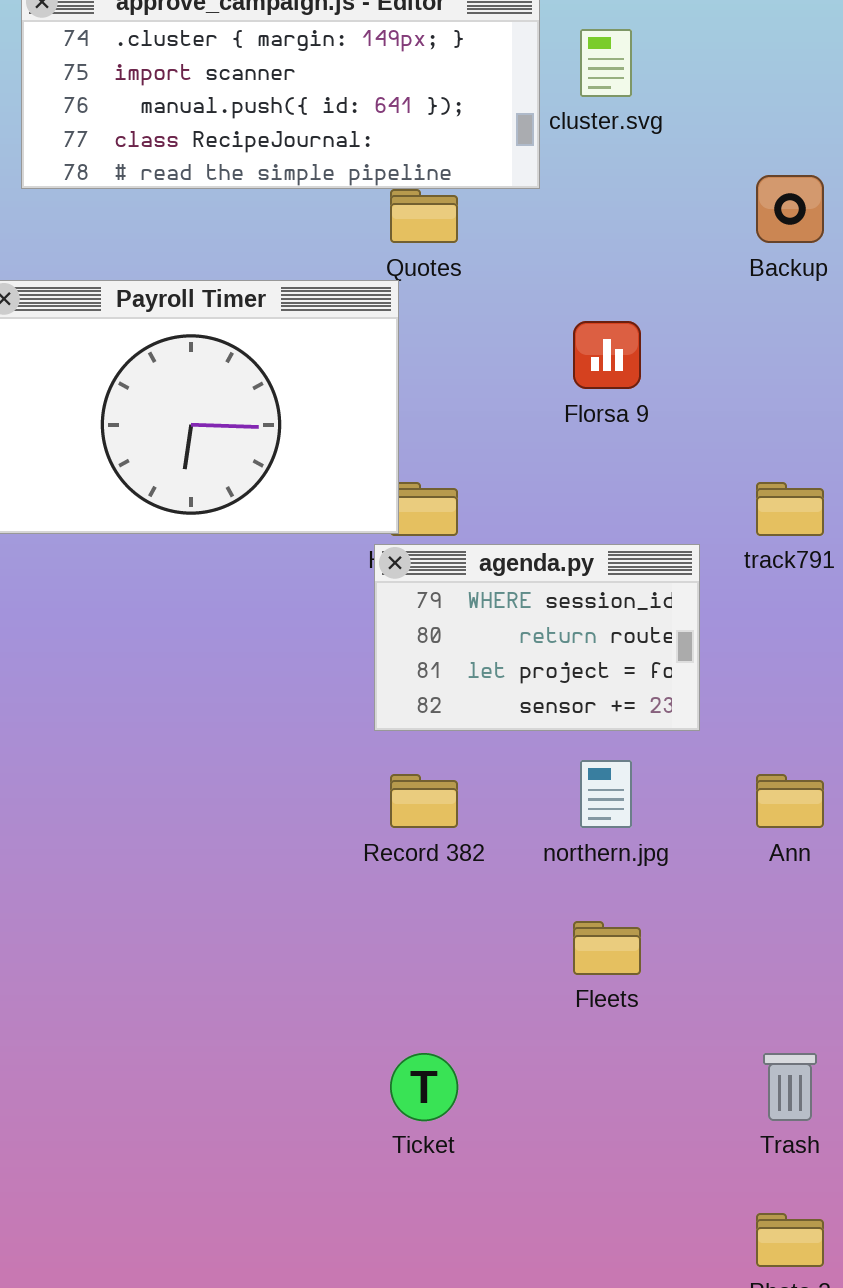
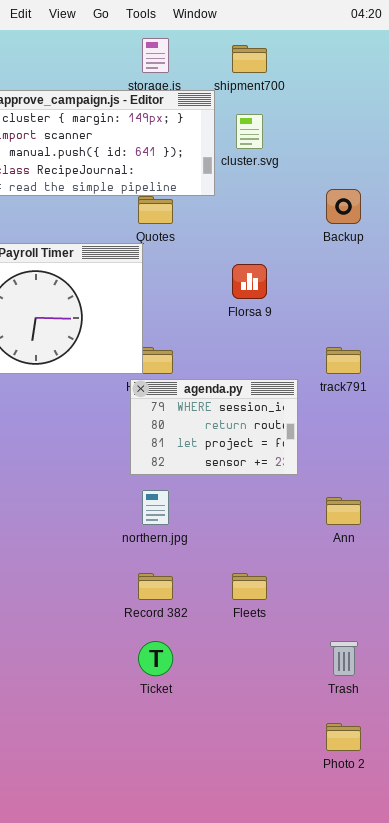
northern.jpg: [580,760,632,828] -> [142,490,169,525], moved
Record 382: [390,774,458,828] -> [138,573,173,600], moved

